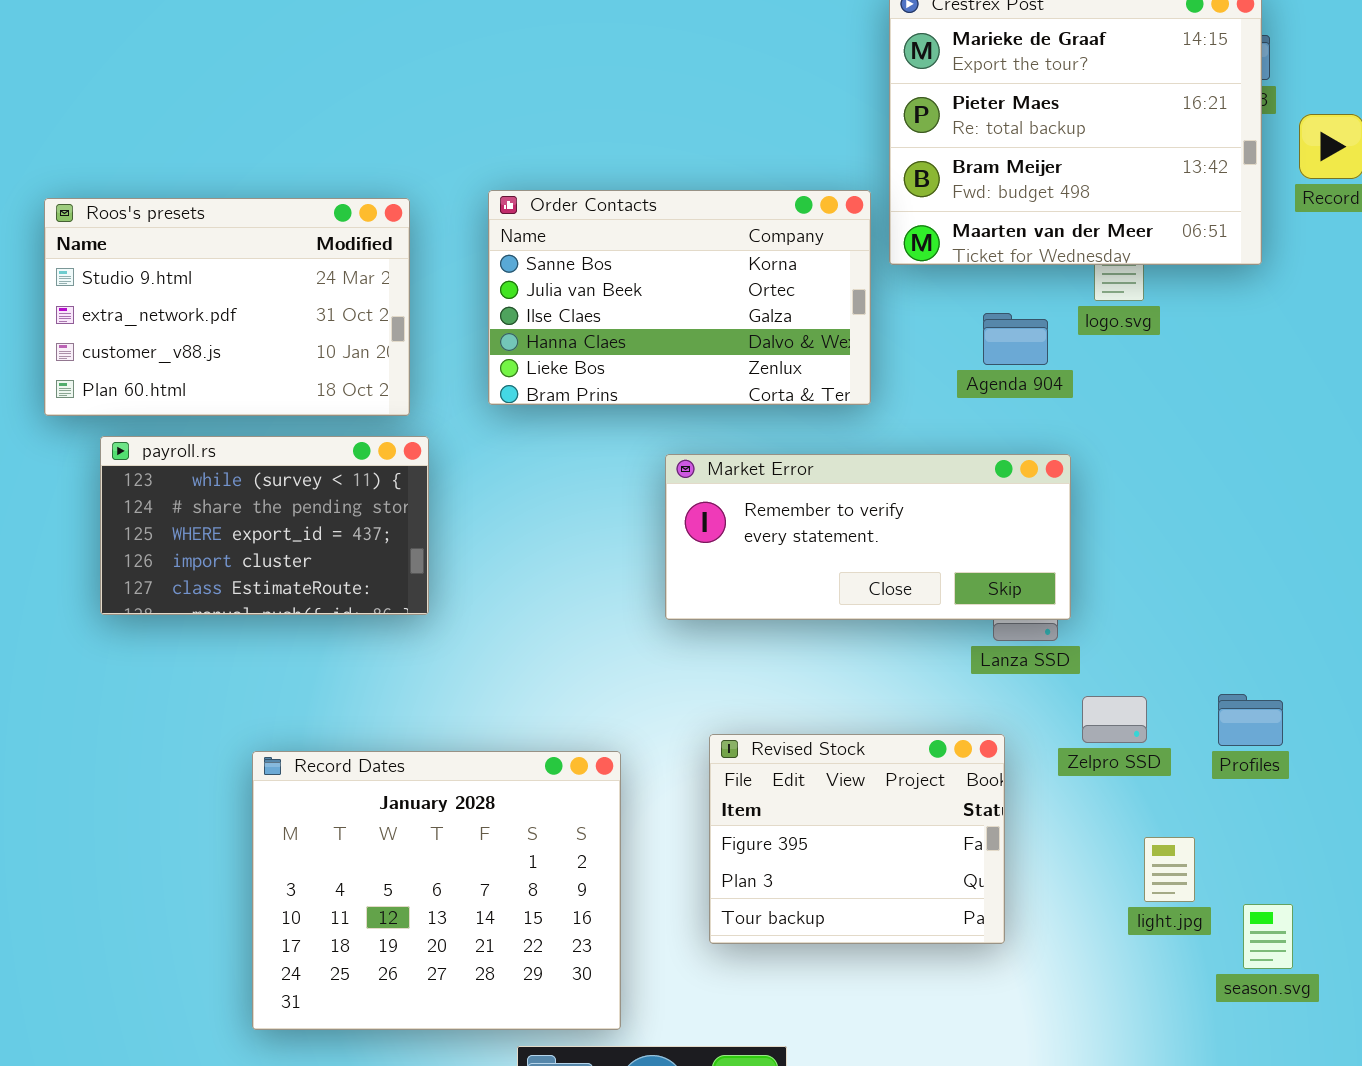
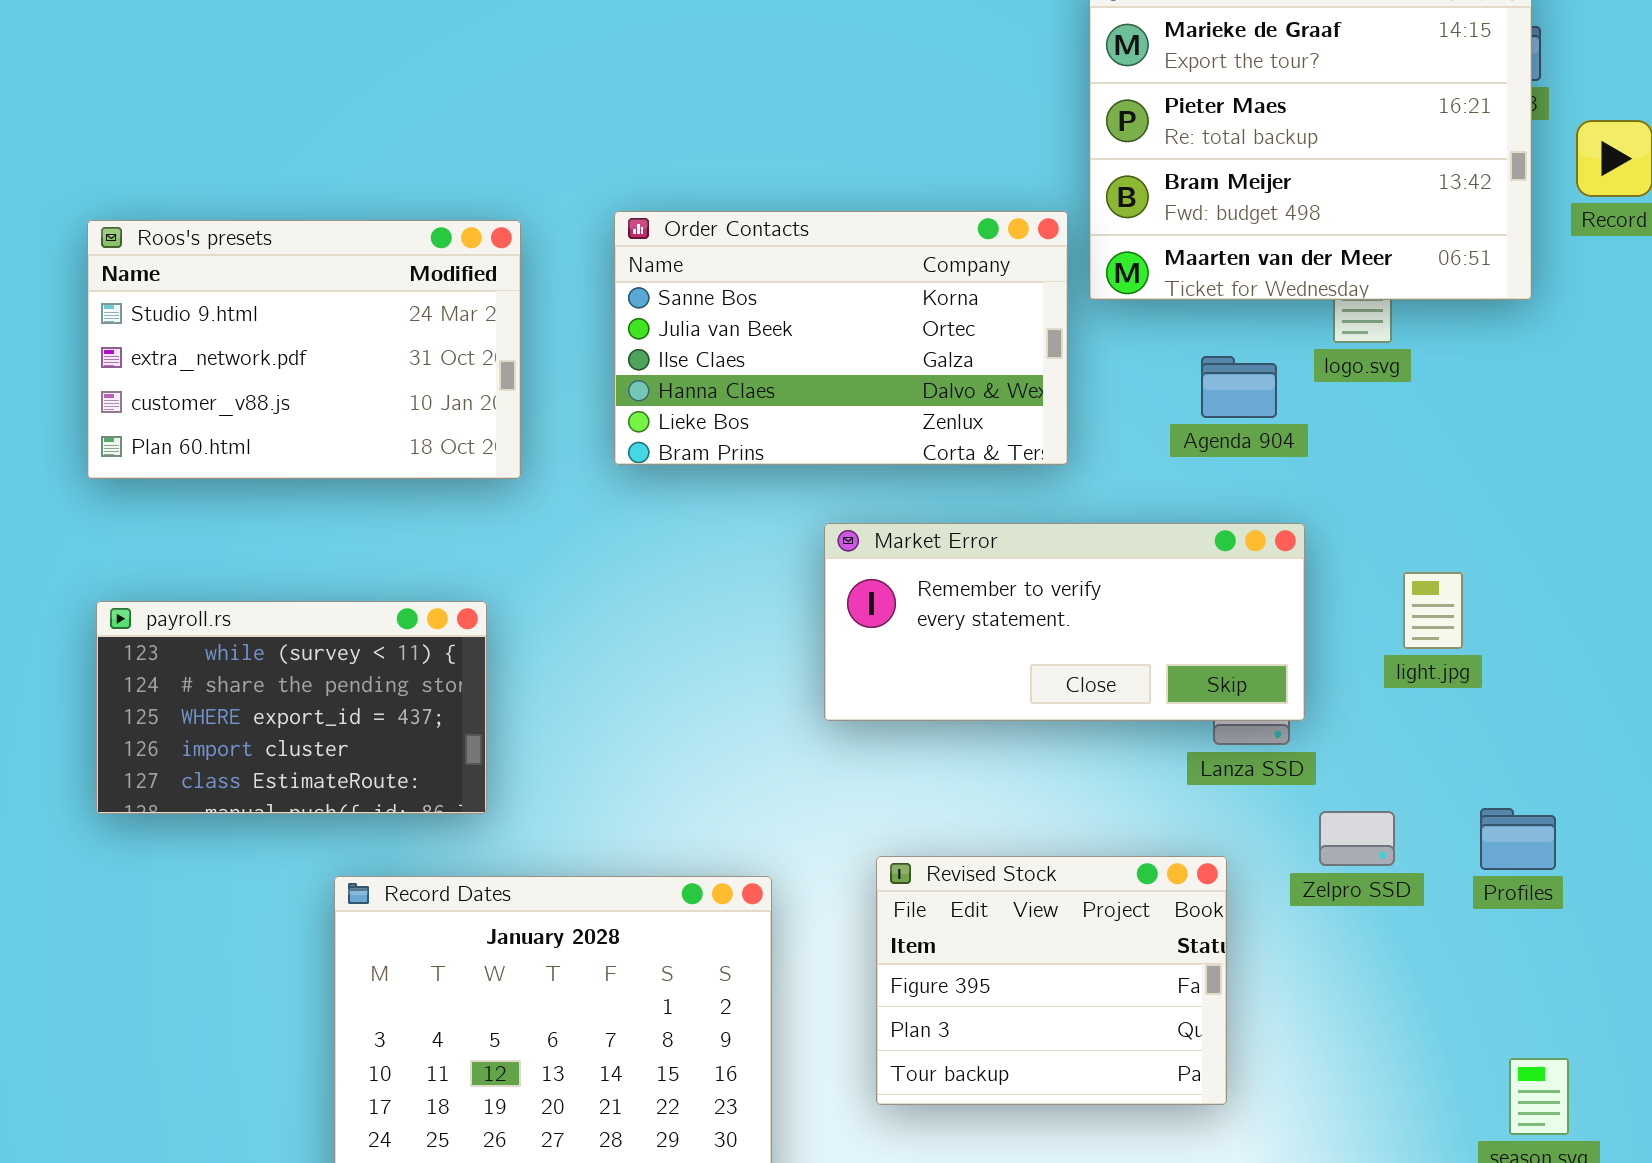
payroll.rs: [100,436,429,615] -> [96,601,487,814], moved
light.jpg: [1144,837,1195,902] -> [1403,572,1463,649], moved

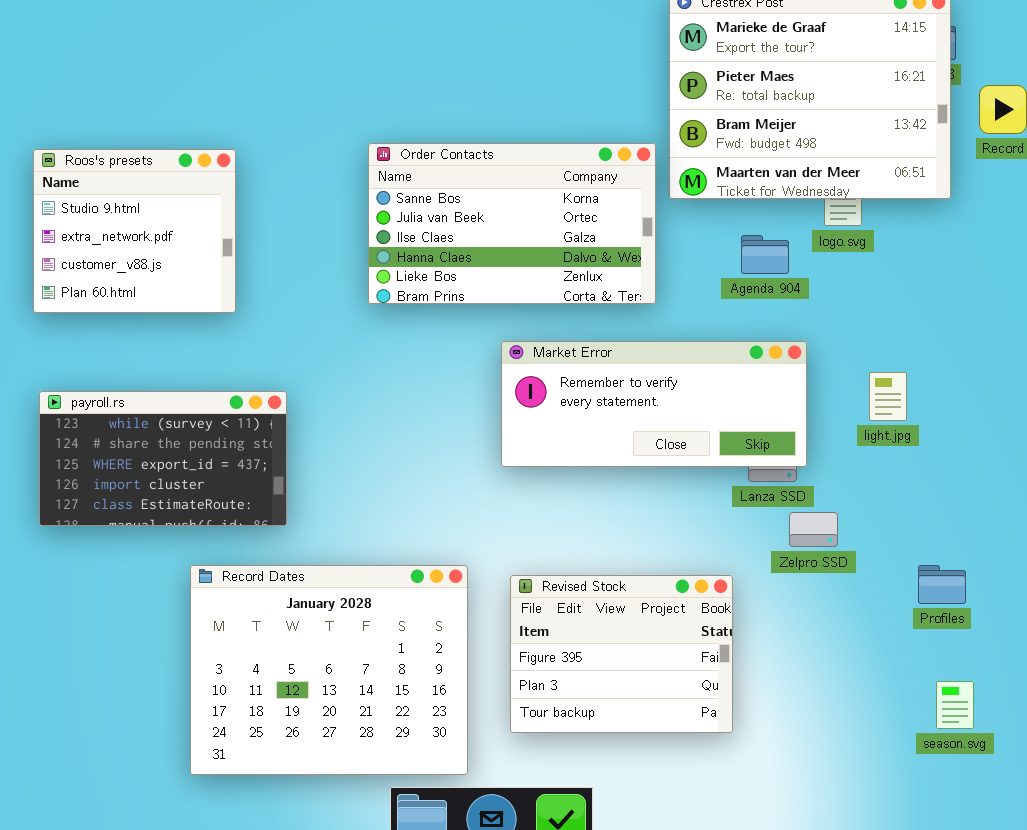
Roos's presets: [87,220,521,479] -> [33,149,236,313], resized
Profiles: [1480,808,1556,870] -> [918,565,966,604], moved
Zelpro SSD: [1319,811,1395,866] -> [789,512,838,547], moved
Revised Stock: [876,856,1227,1105] -> [510,575,733,733], moved

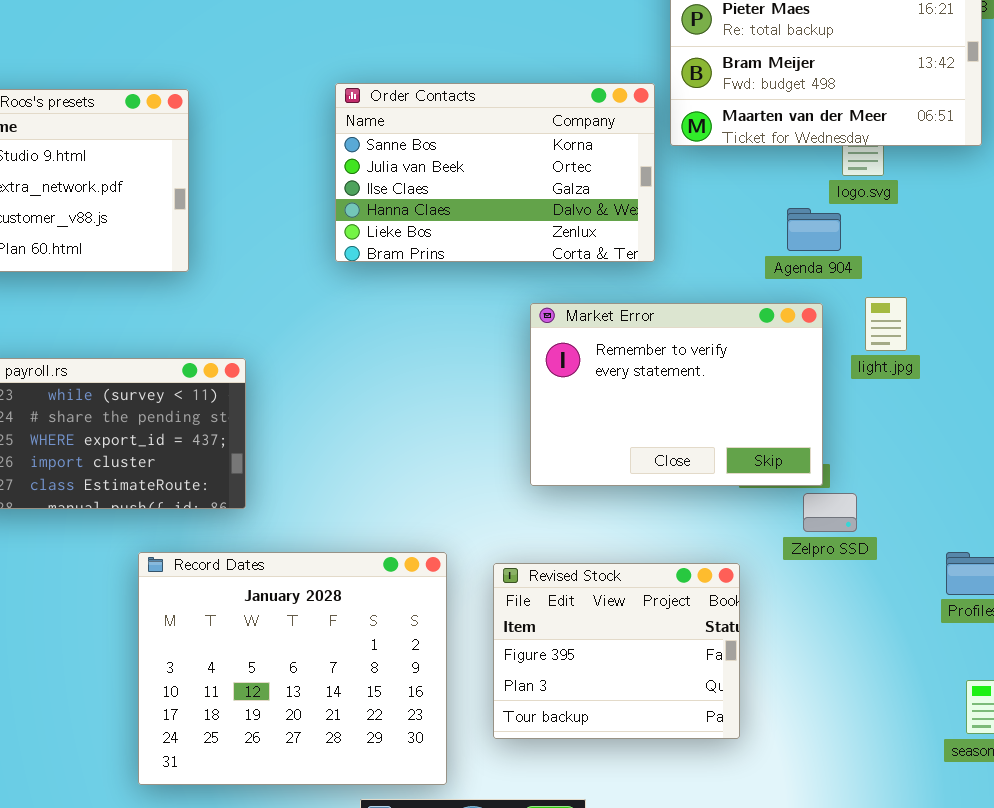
Agenda 904: [741,235,789,274] -> [787,208,841,251], moved
Market Error: [501,341,807,467] -> [530,303,823,486], resized
light.jpg: [869,372,907,421] -> [865,297,907,351], moved

